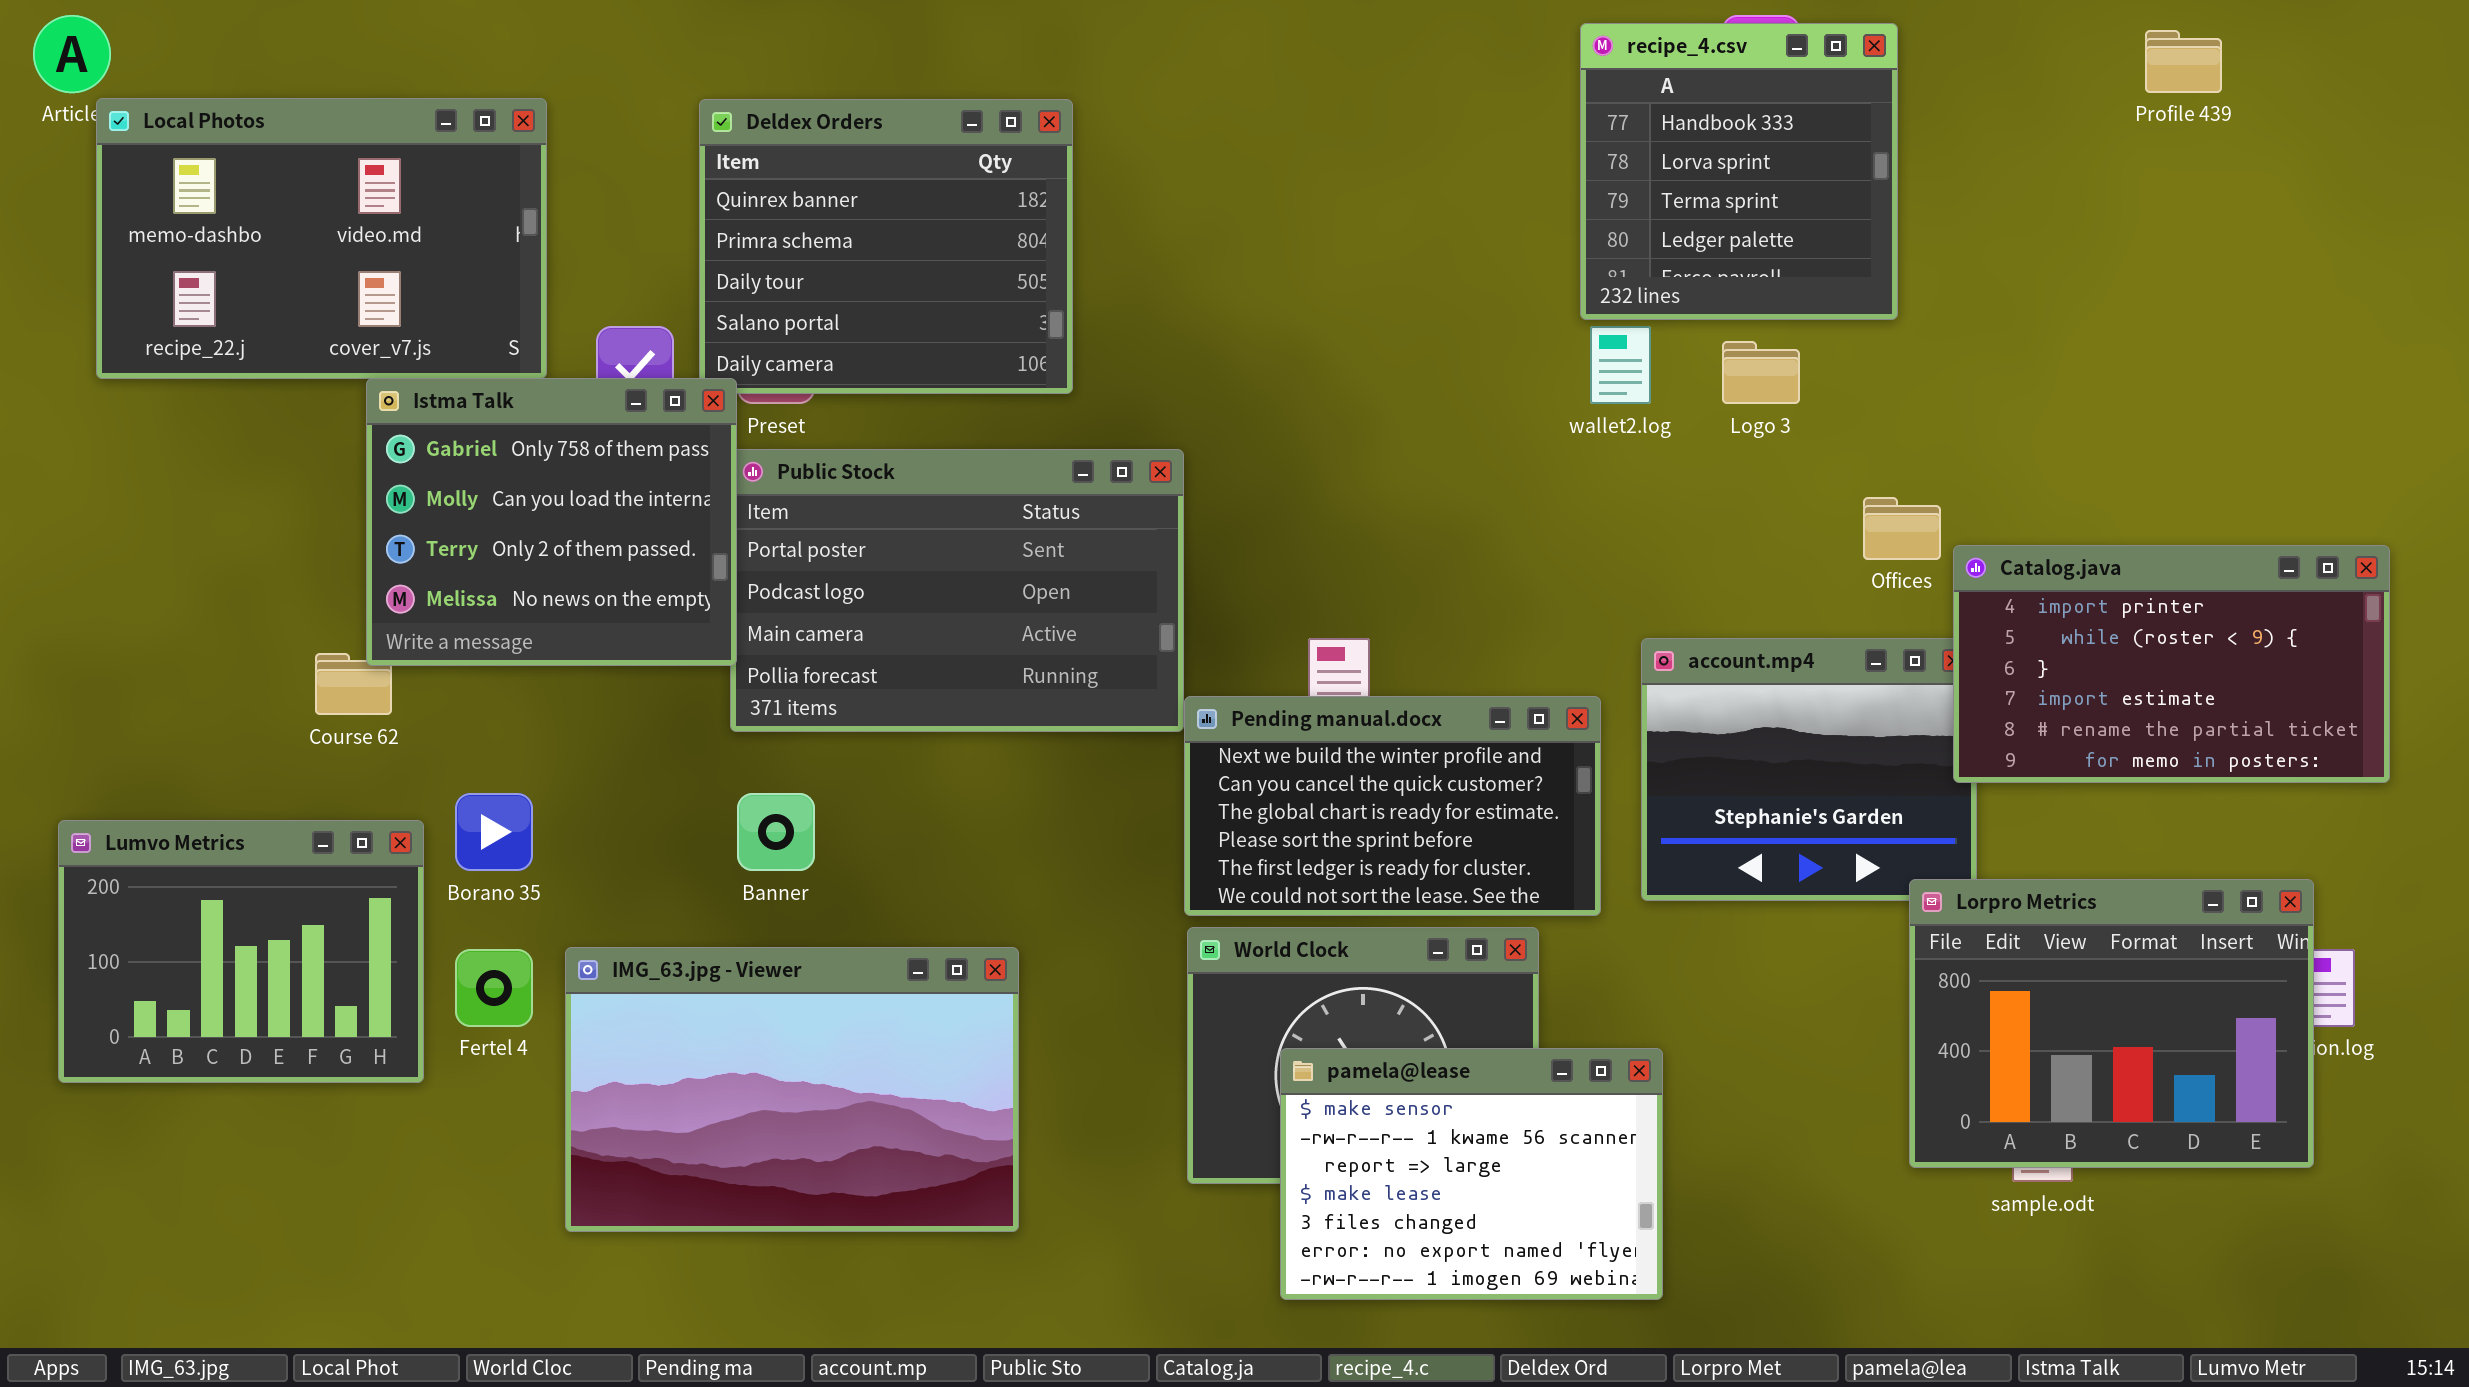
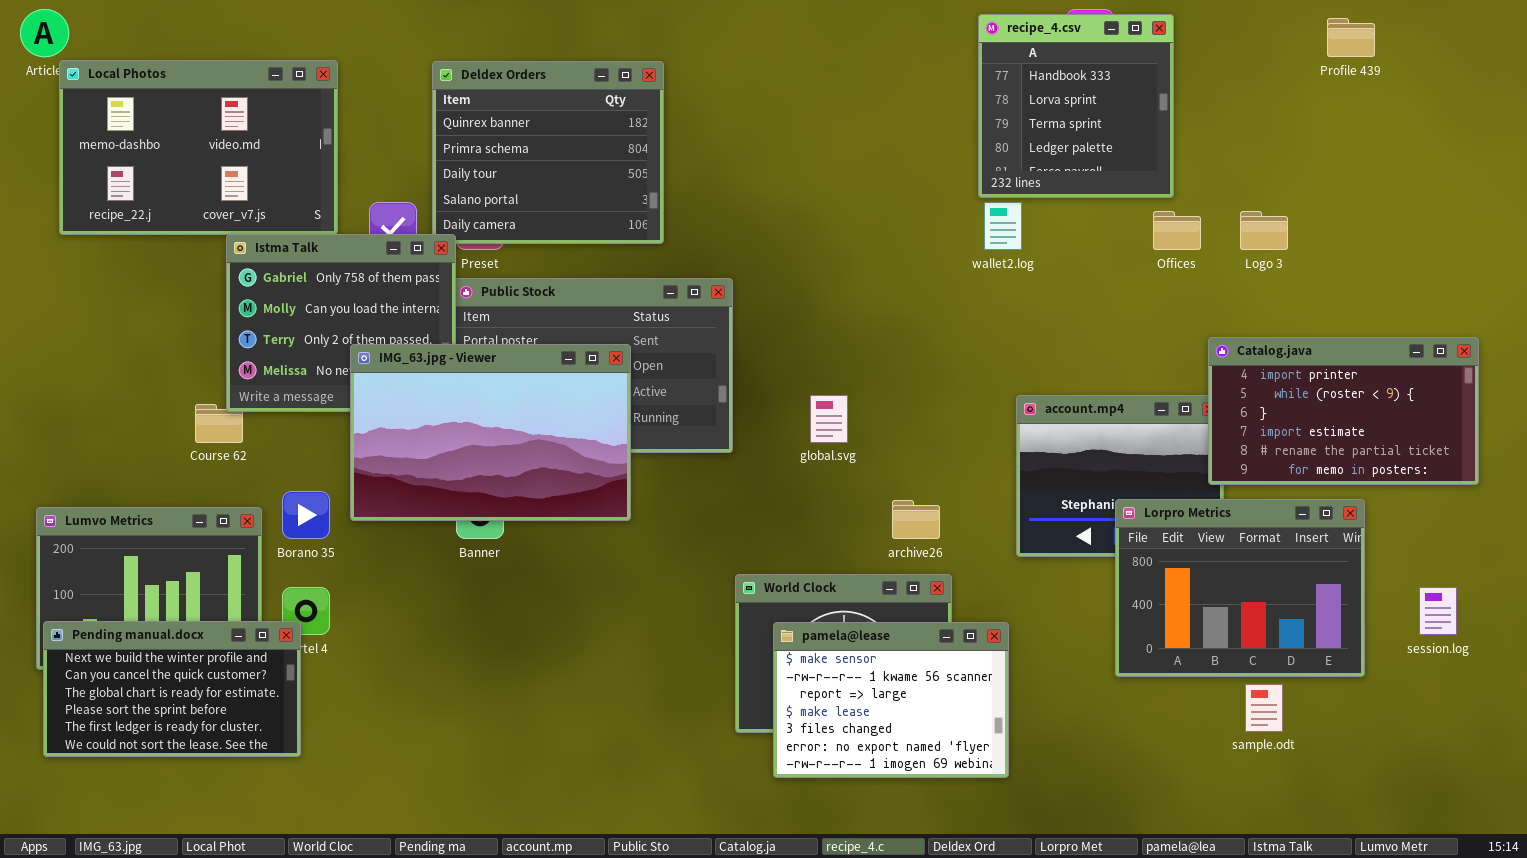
Logo 3: [1722,341,1800,404] -> [1240,211,1288,250], moved
Offices: [1863,497,1941,560] -> [1153,211,1201,250], moved
Pending manual.docx: [1184,696,1601,916] -> [43,621,301,757], moved
Lorpro Metrics: [1909,879,2314,1168] -> [1115,499,1365,677], moved
IMG_63.jpg - Viewer: [565,947,1019,1232] -> [350,344,631,521], moved
pamela@lease: [1280,1048,1663,1300] -> [773,622,1009,778], moved

